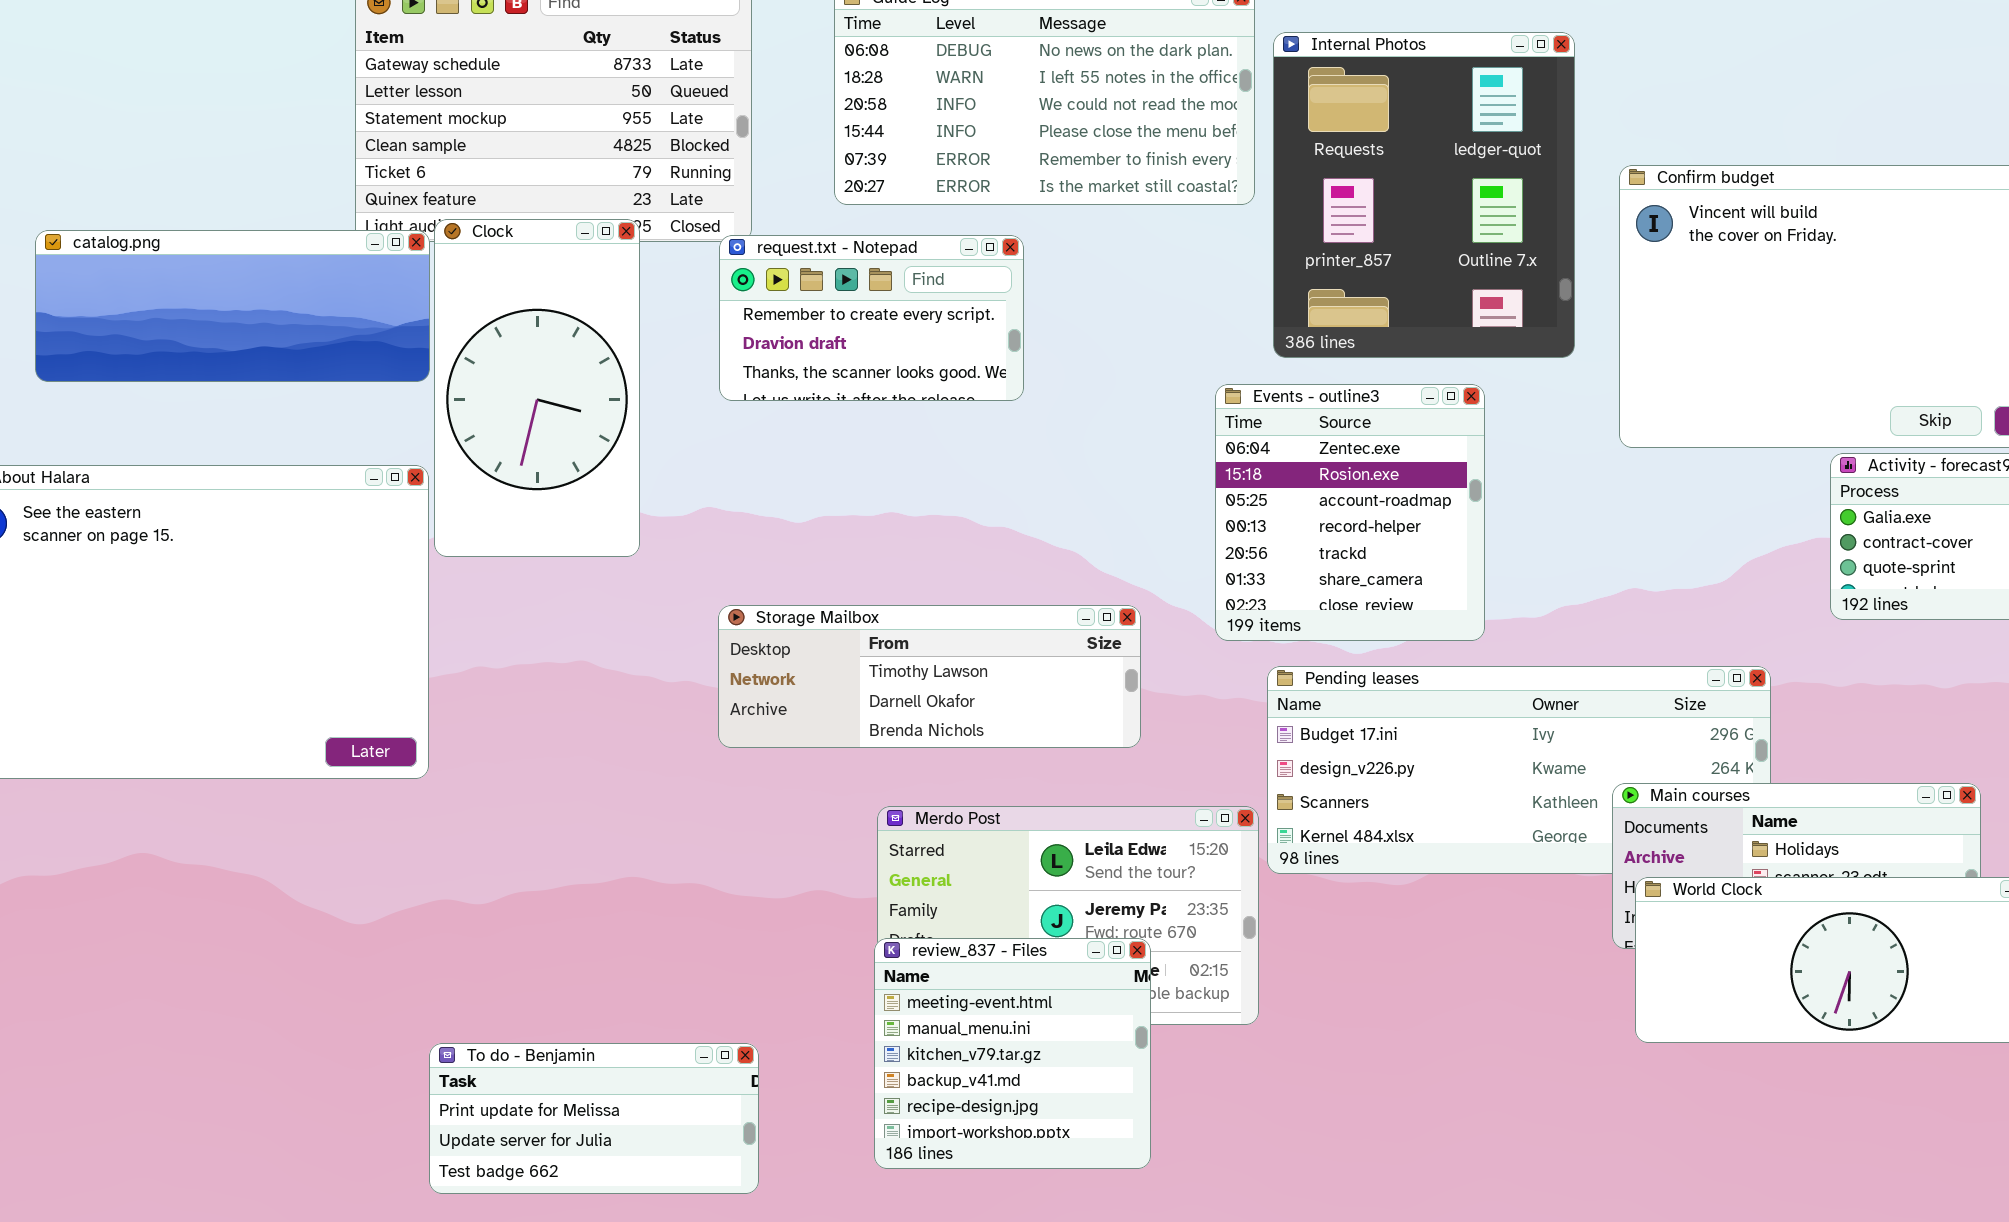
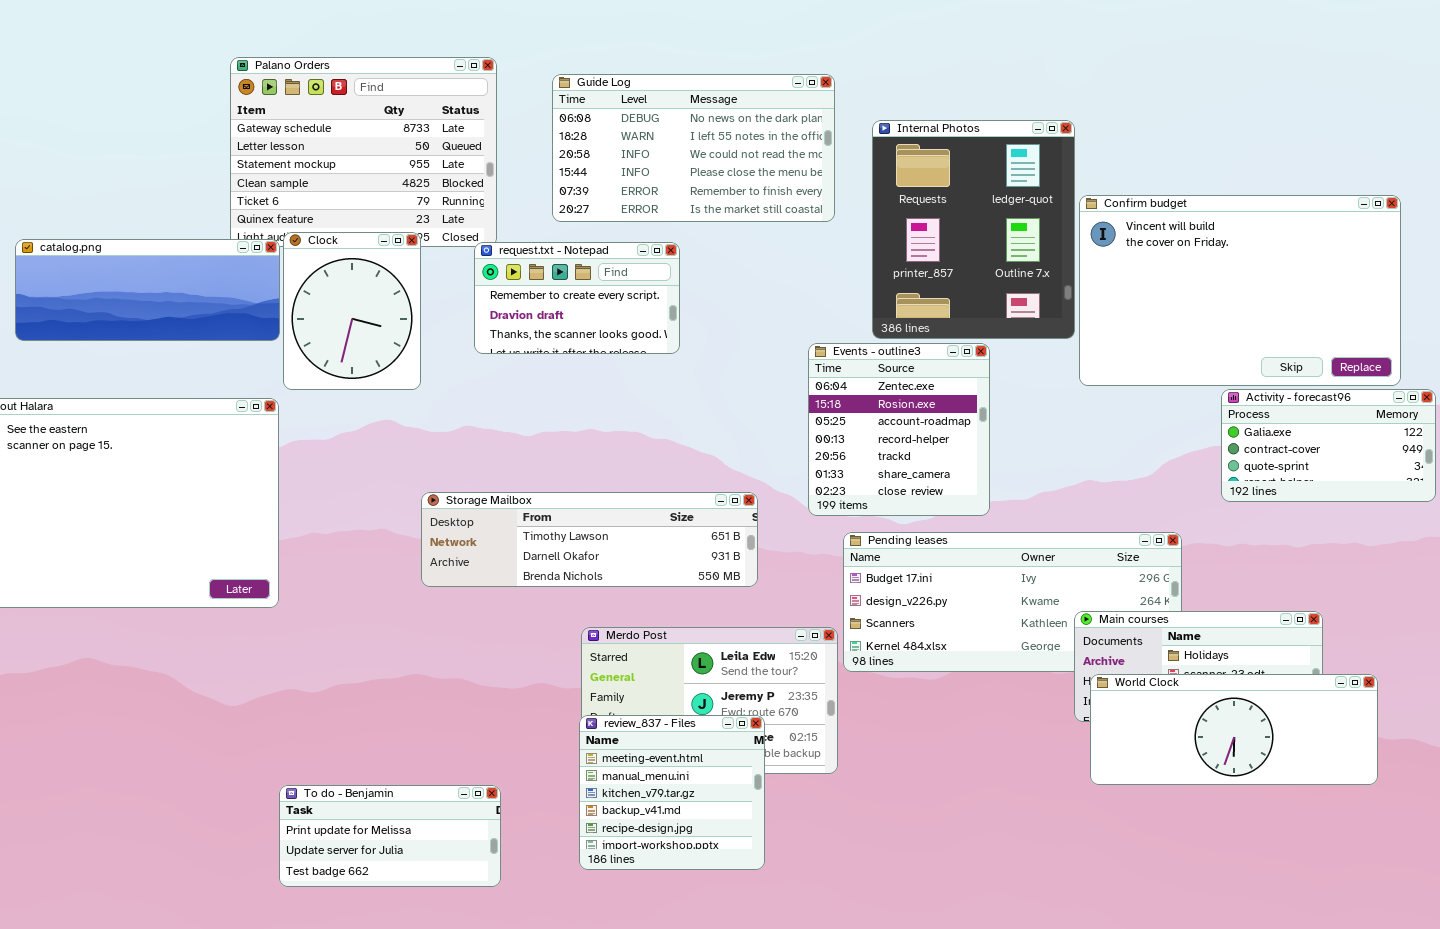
Internal Photos: [1273,32,1575,358] -> [872,120,1075,339], moved
Clock: [434,219,640,557] -> [283,232,421,390], resized
Storage Mailbox: [718,605,1141,748] -> [421,492,758,587], resized

